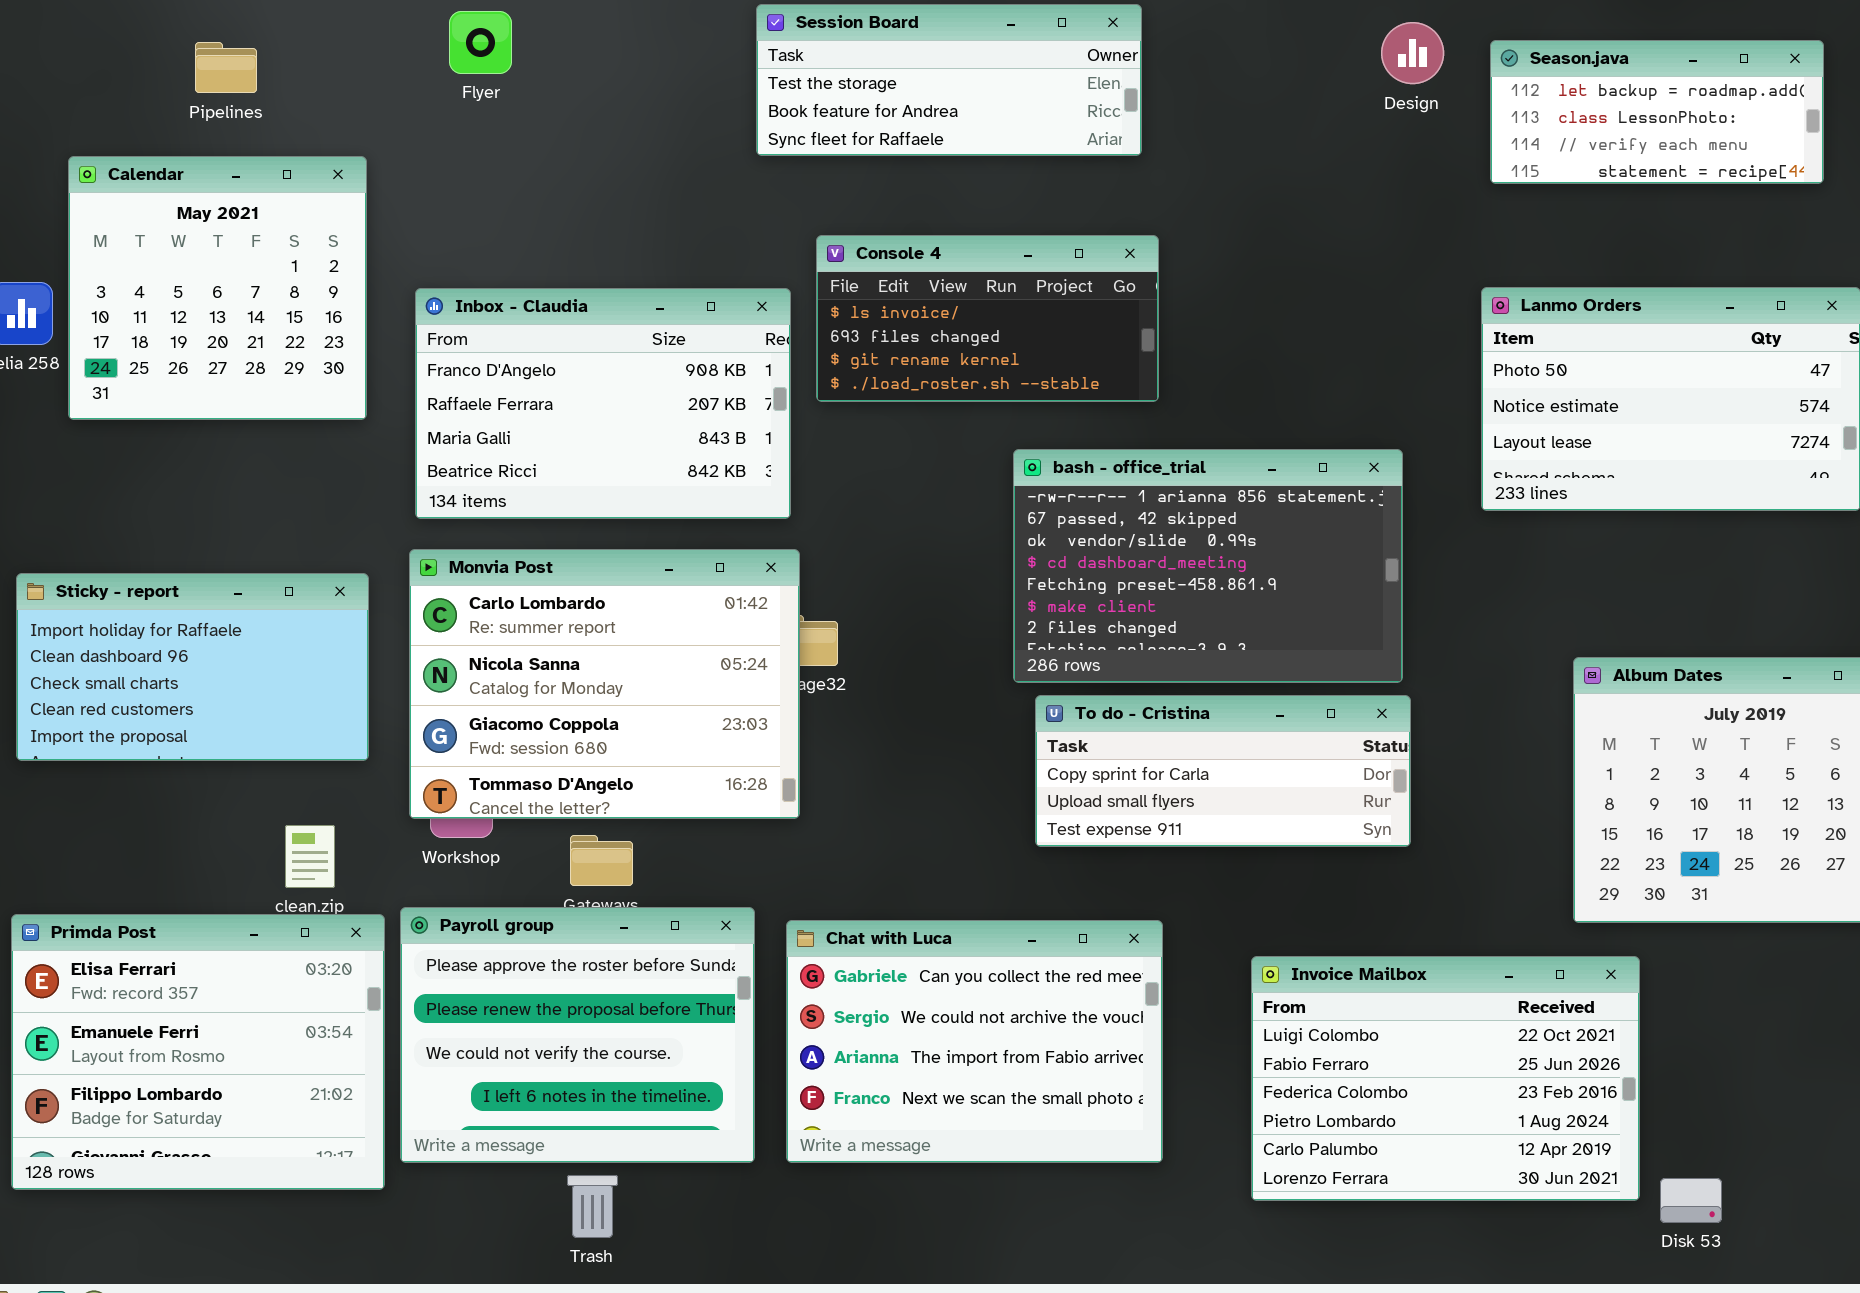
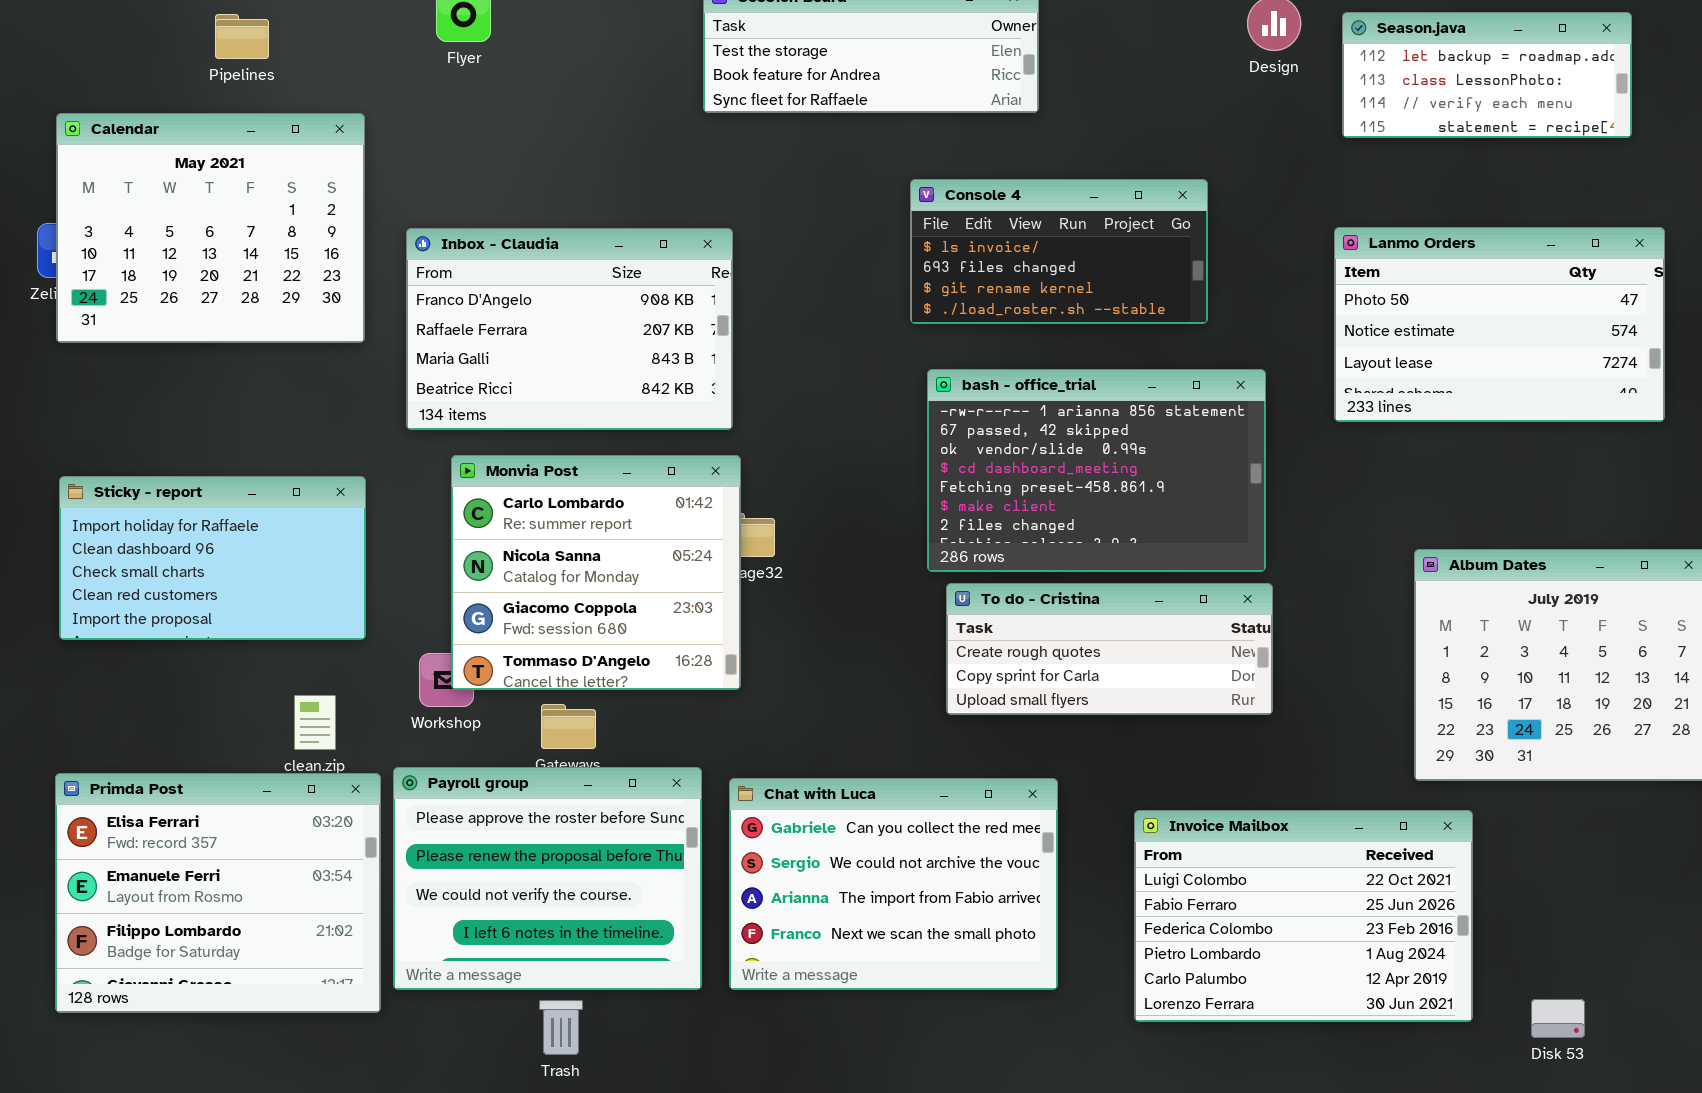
Calendar: [68,156,367,420] -> [56,113,365,343], resized
Console 4: [816,235,1159,402] -> [910,179,1208,324], moved
Monvia Post: [409,549,800,819] -> [451,455,741,690], resized
To do - Cristina: [1035,695,1411,847] -> [946,583,1273,715], scrolled up 1 row
Disk 53: [1660,1178,1722,1223] -> [1531,999,1585,1038], moved

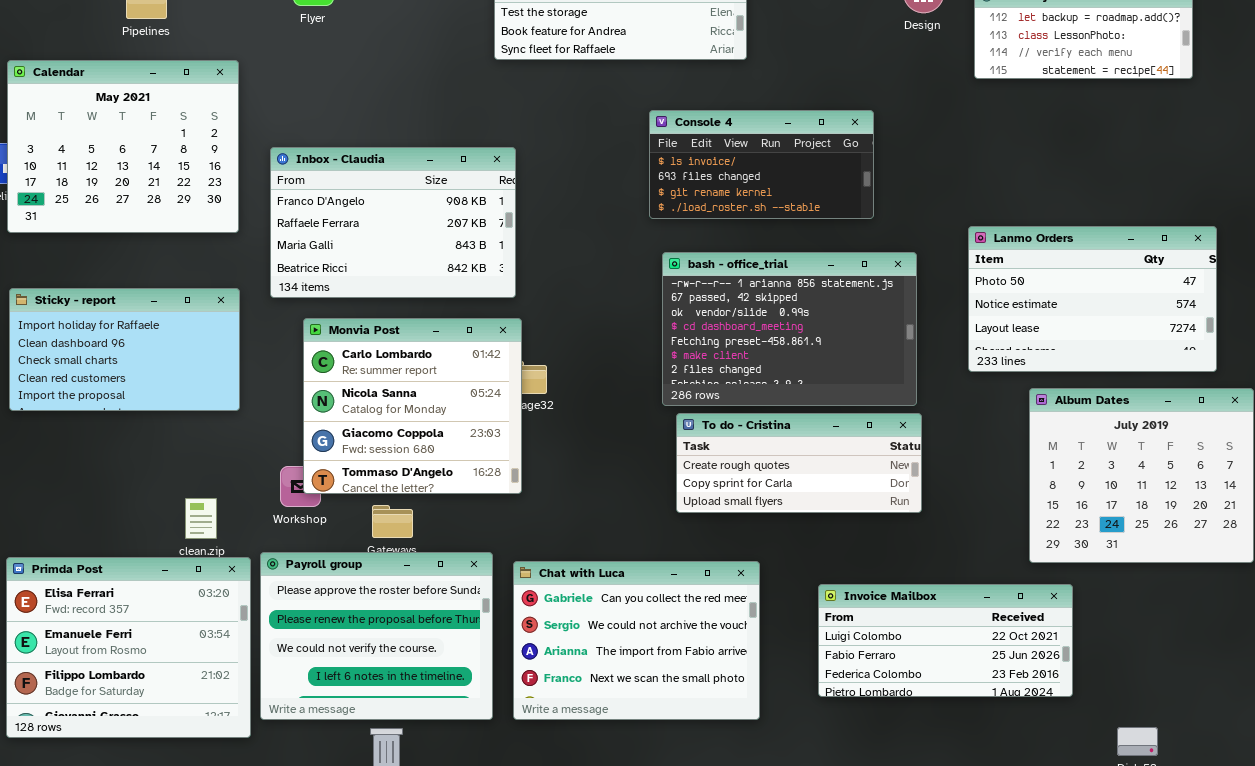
Lanmo Orders: [1334,227,1665,422] -> [968,226,1217,372], moved
Sticky - report: [59,476,366,640] -> [9,288,240,411], moved
Invoice Mailbox: [1134,810,1473,1022] -> [818,584,1073,697], resized

